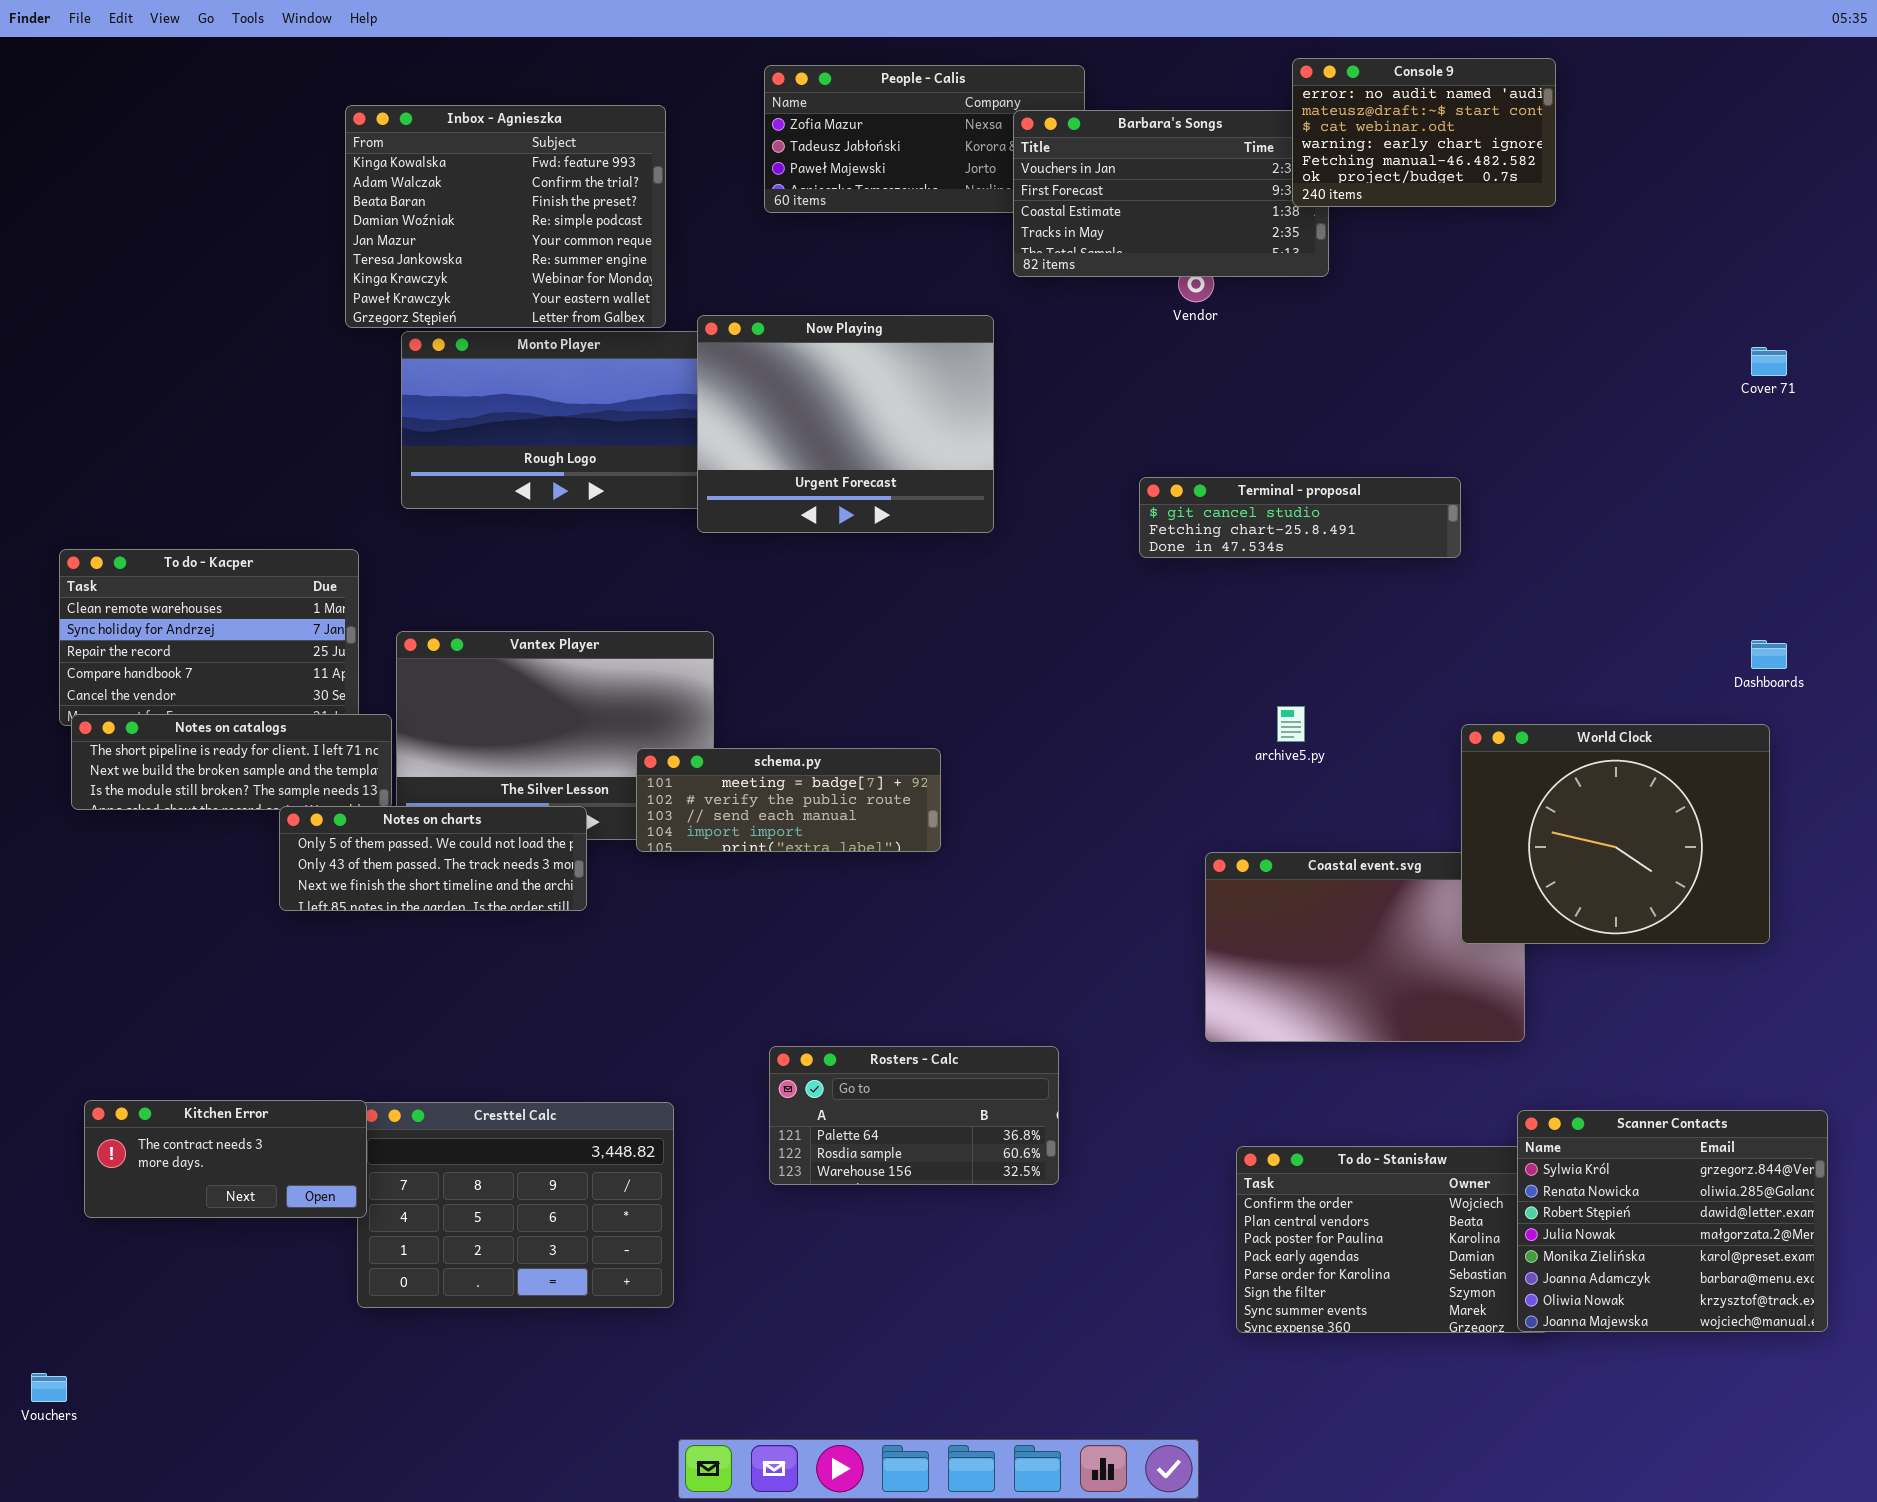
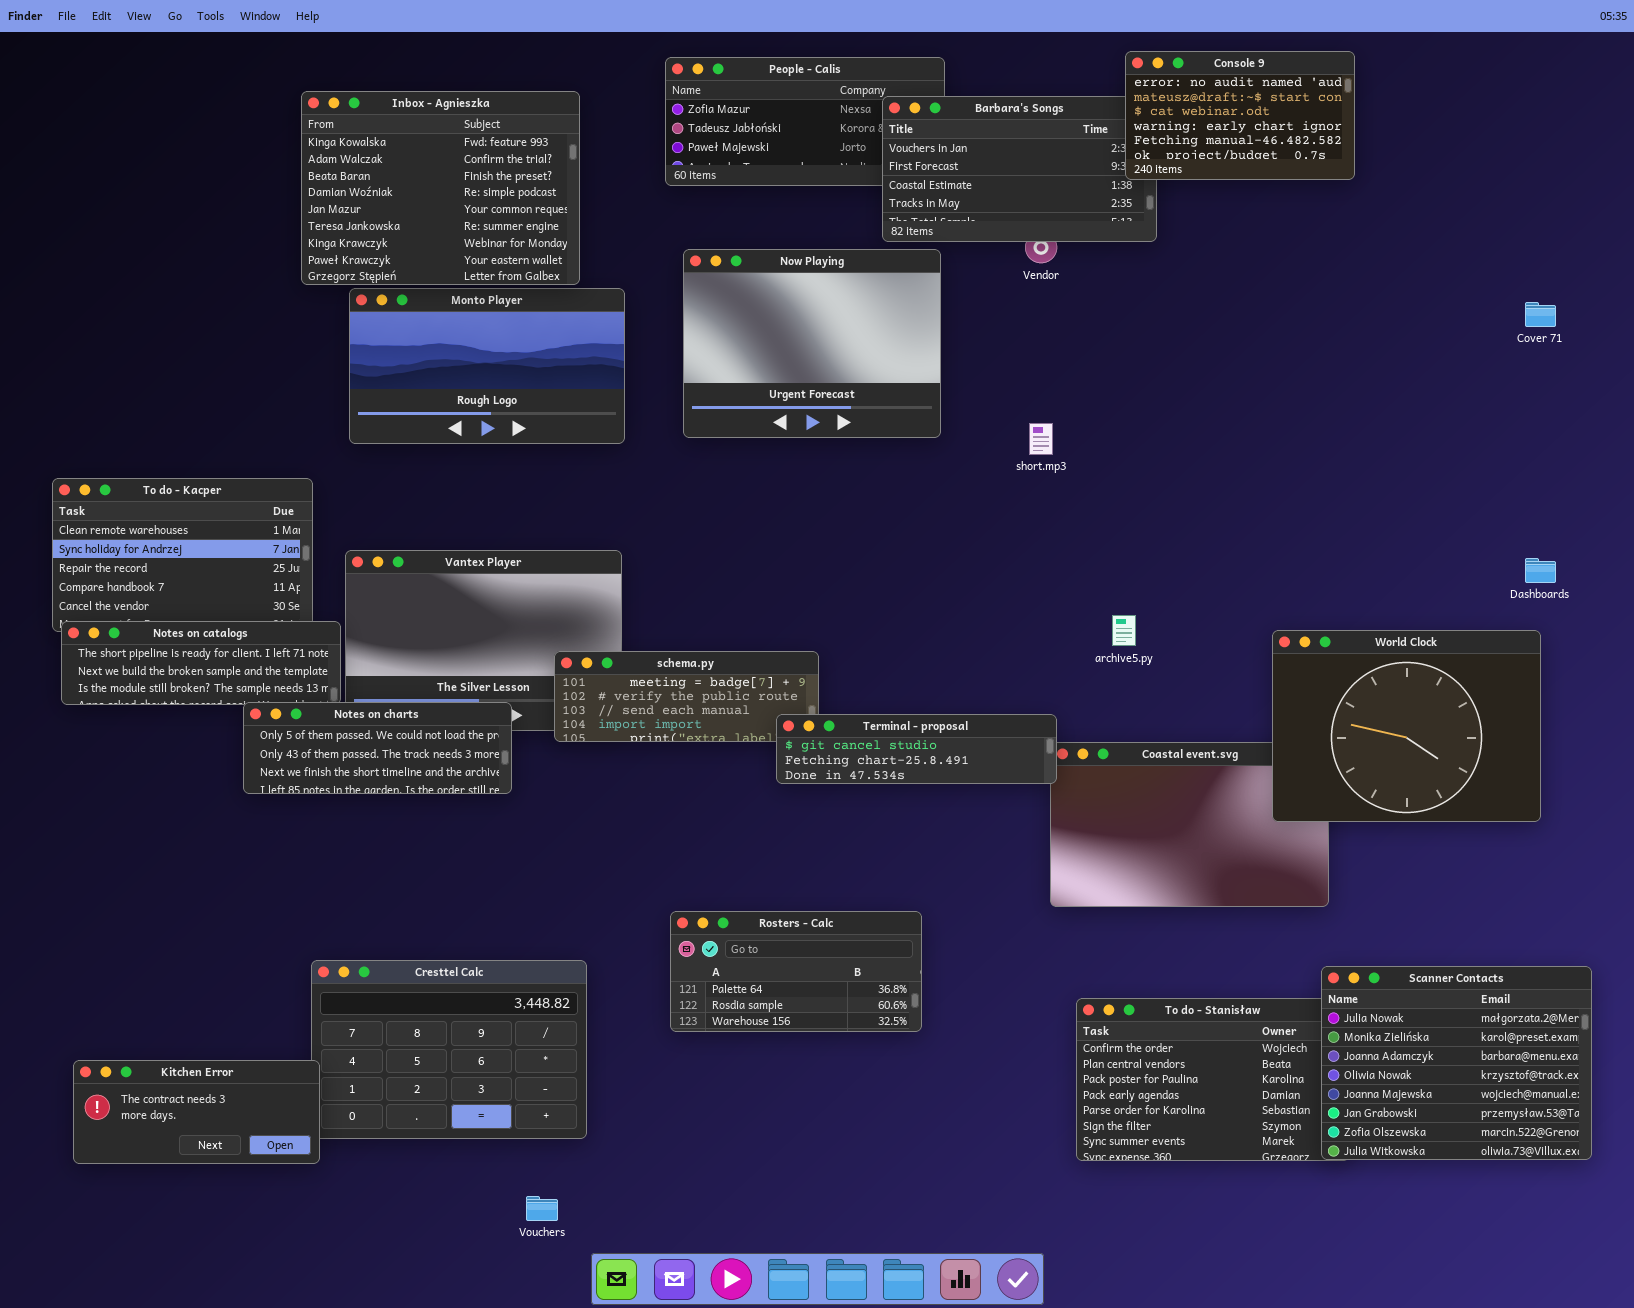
Now Playing: [697,315,994,533] -> [683,249,941,438], moved
Terminal - proposal: [1139,477,1461,558] -> [776,714,1057,784], moved
Kitchen Error: [84,1100,367,1218] -> [73,1060,320,1164], moved
Scanner Contacts: [1517,1110,1828,1332] -> [1321,966,1592,1160], scrolled down 3 rows
Vouchers: [31,1373,67,1402] -> [526,1196,558,1221], moved

